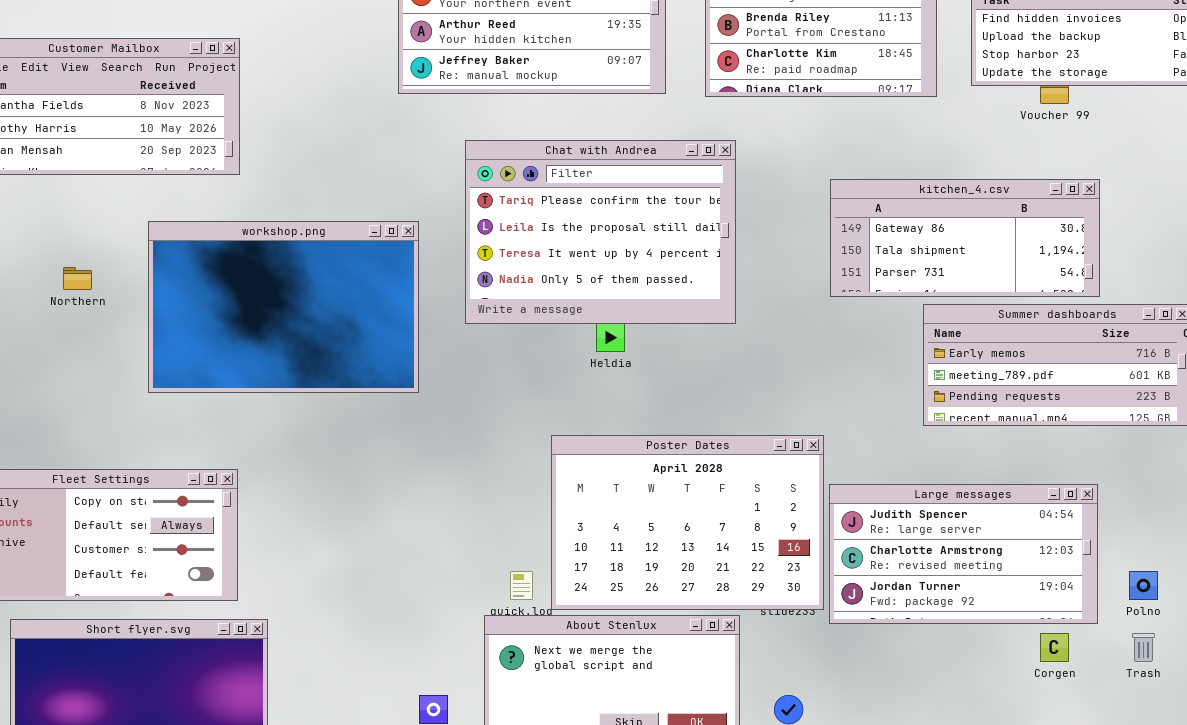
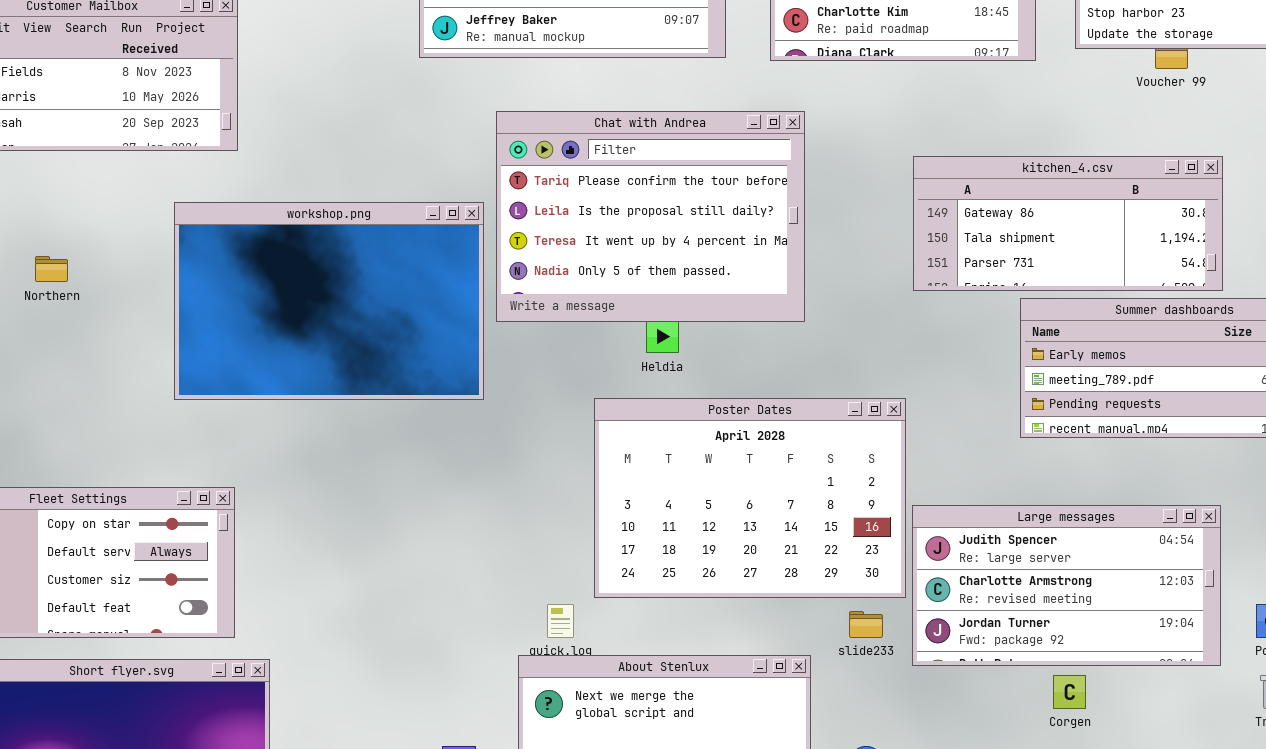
workshop.png: [148,221,419,393] -> [174,202,484,400], moved
Poster Dates: [551,435,824,610] -> [594,398,906,598], moved
Corgen: [1040,633,1069,662] -> [1053,675,1086,709], moved

